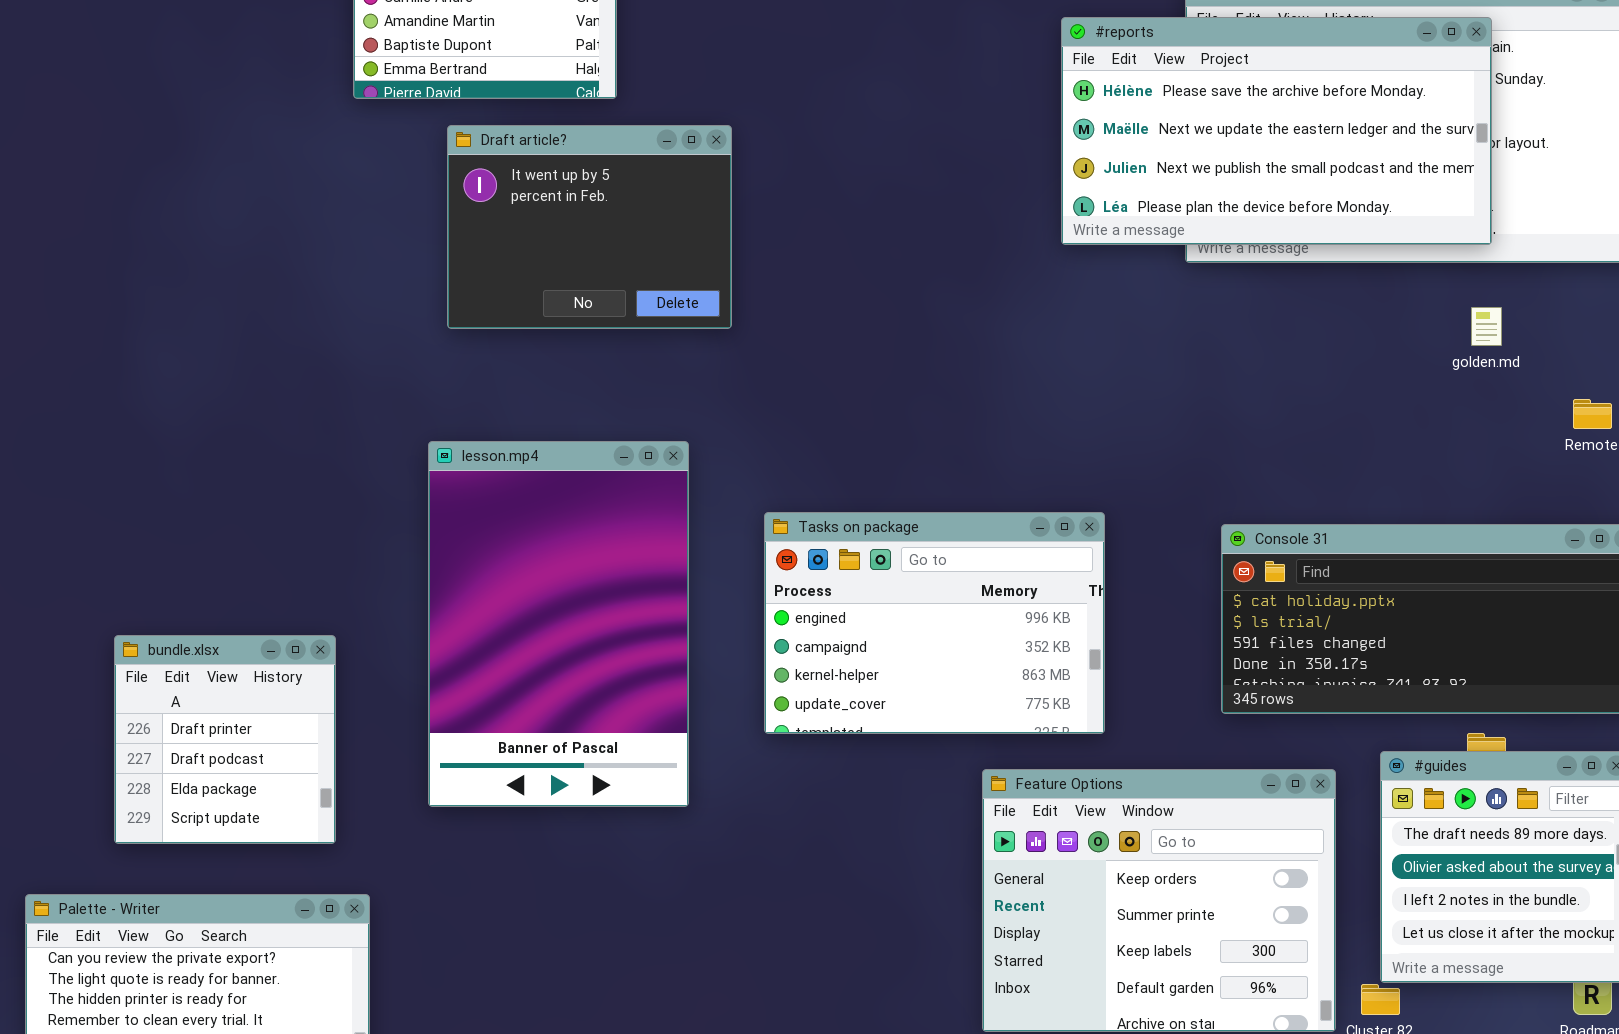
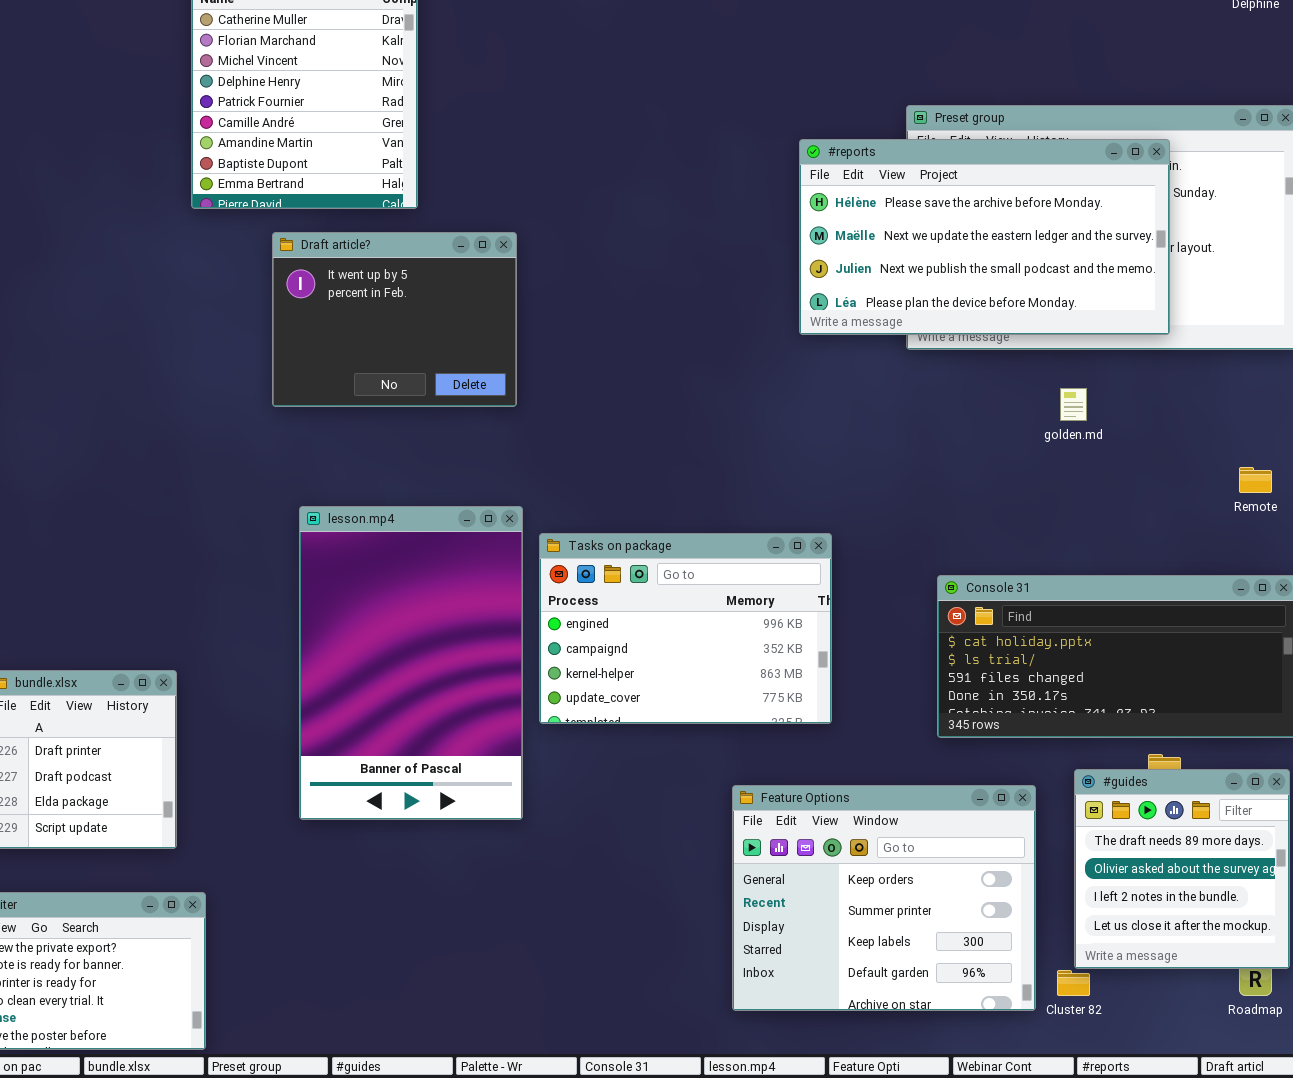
golden.md: [1471,307,1502,346] -> [1060,388,1087,421], moved
lesson.mp4: [428,441,689,807] -> [299,506,523,820], moved
Tasks on package: [764,512,1105,734] -> [539,533,832,724], moved

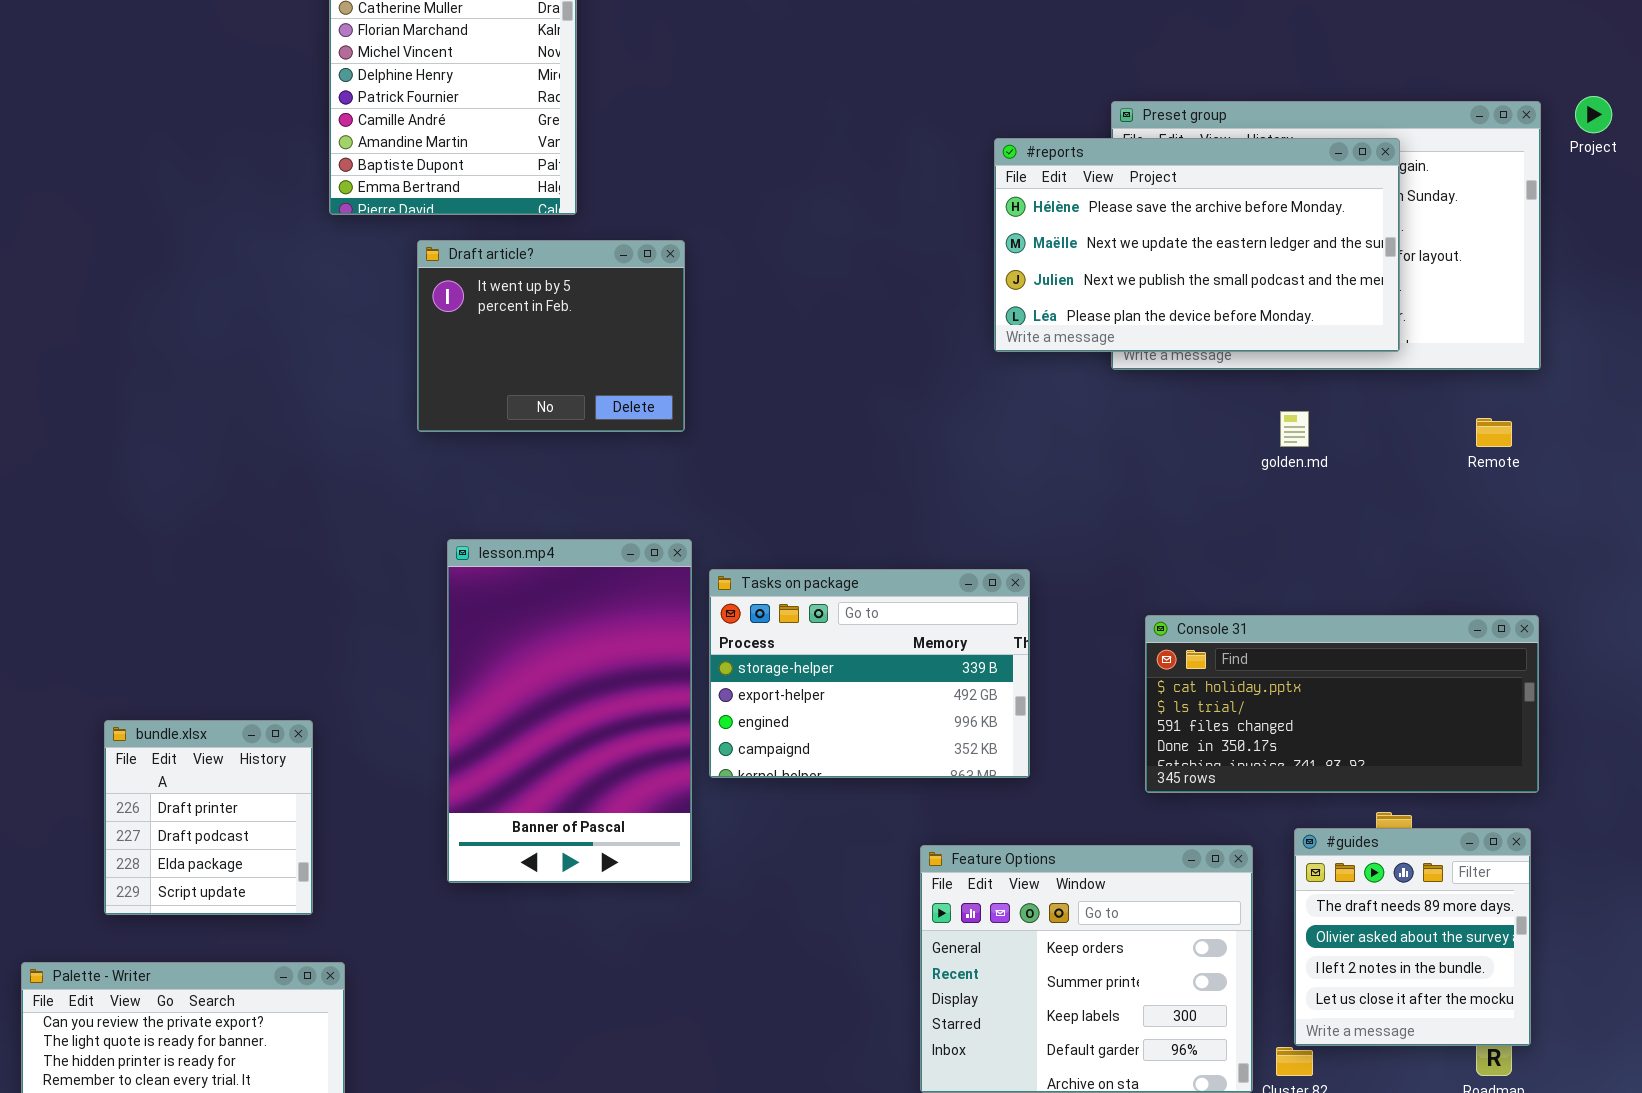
Remote: [1239,467,1272,493] -> [1476,418,1512,447], moved
Tasks on package: [539,533,832,724] -> [709,569,1030,778], scrolled up 2 rows

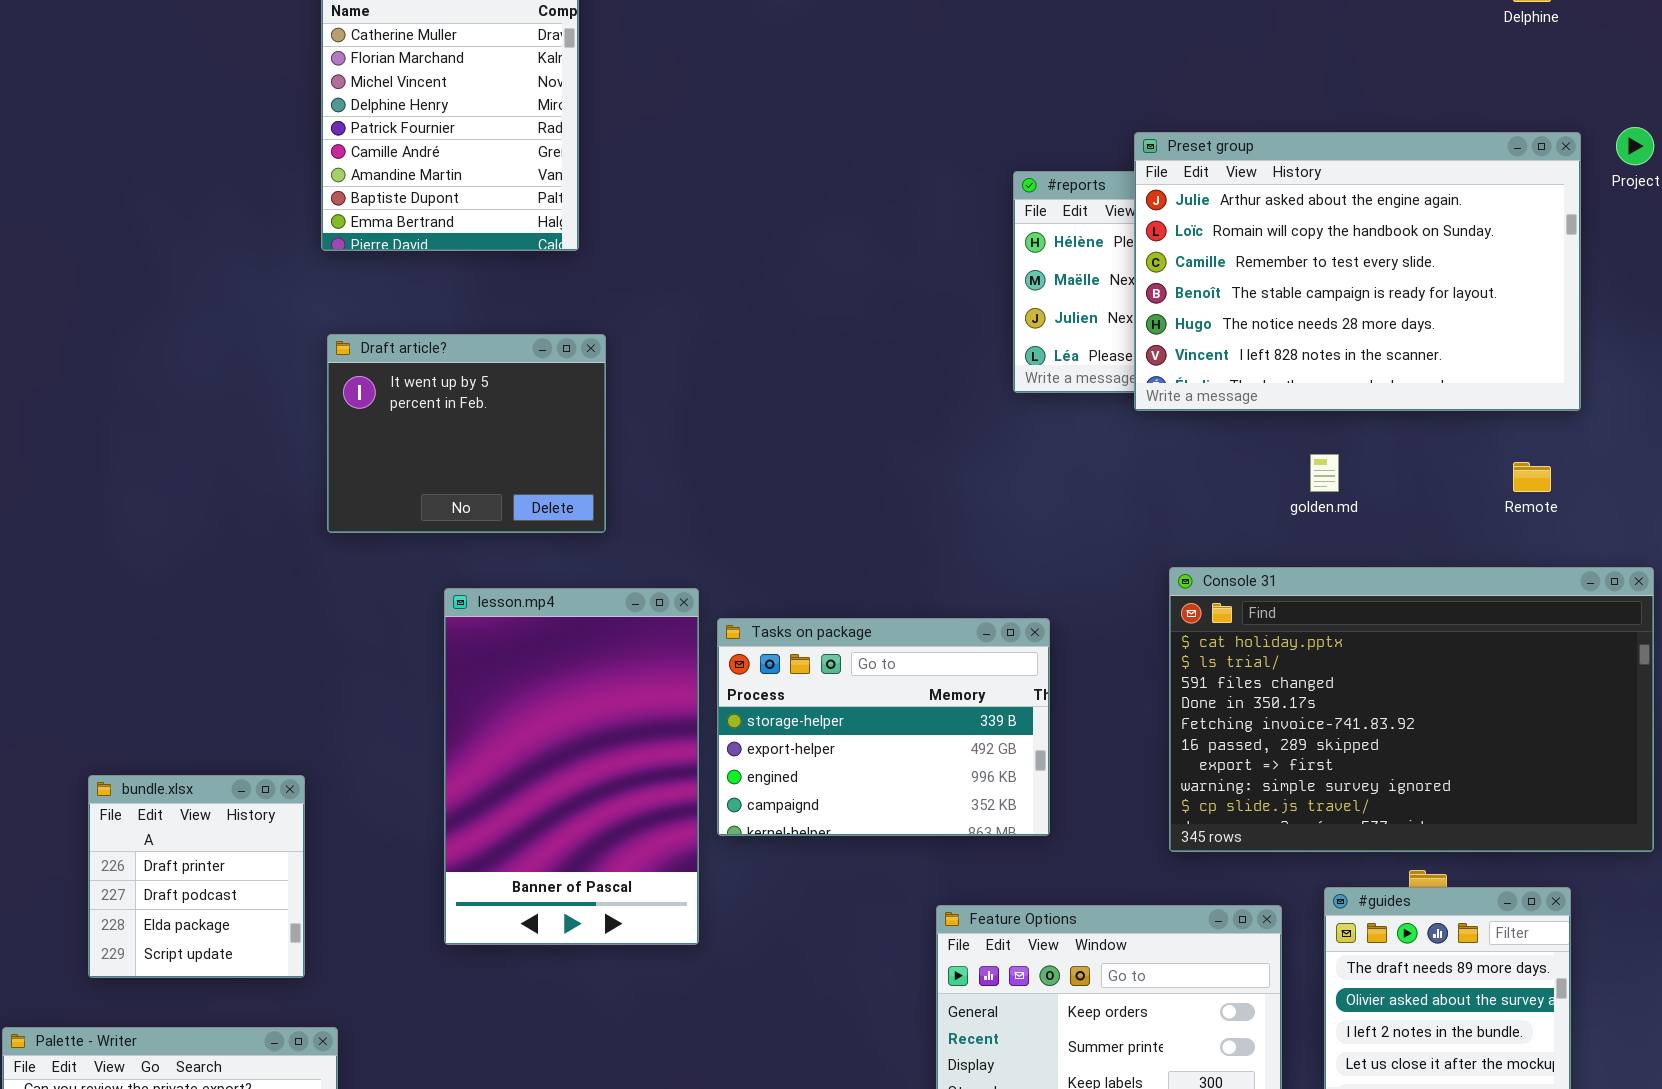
Preset group: [1111,101,1541,370] -> [1134,132,1581,411], raised
Draft article?: [417,240,685,432] -> [327,334,606,533], moved
Console 31: [1145,615,1539,793] -> [1169,567,1654,852], resized

